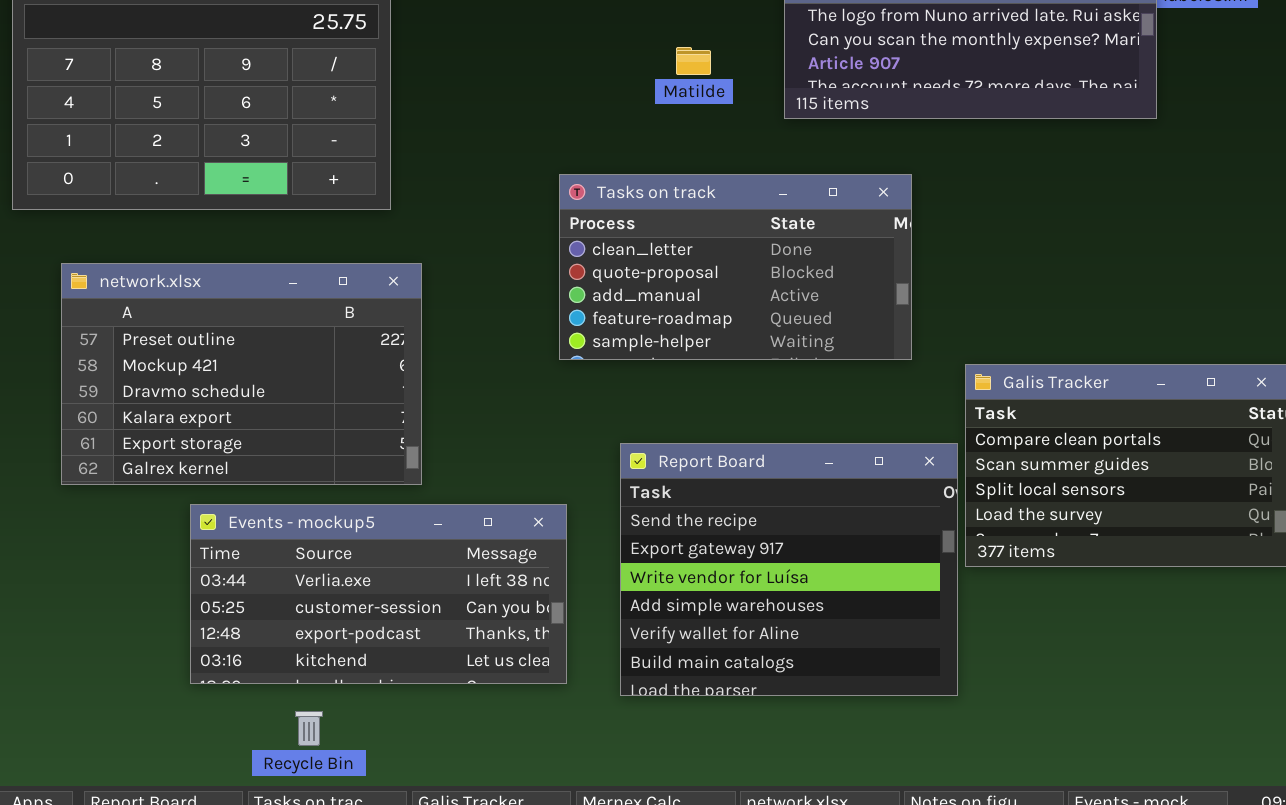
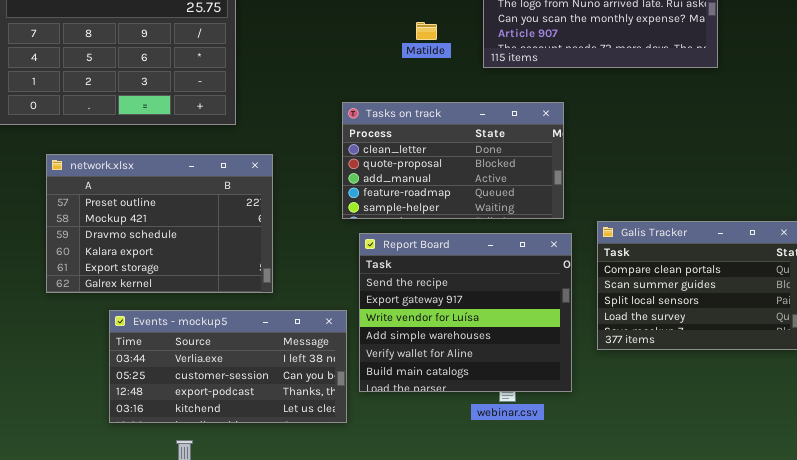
network.xlsx: [61,263,422,485] -> [46,154,273,293], moved
Report Board: [620,443,958,696] -> [359,233,572,392], moved

